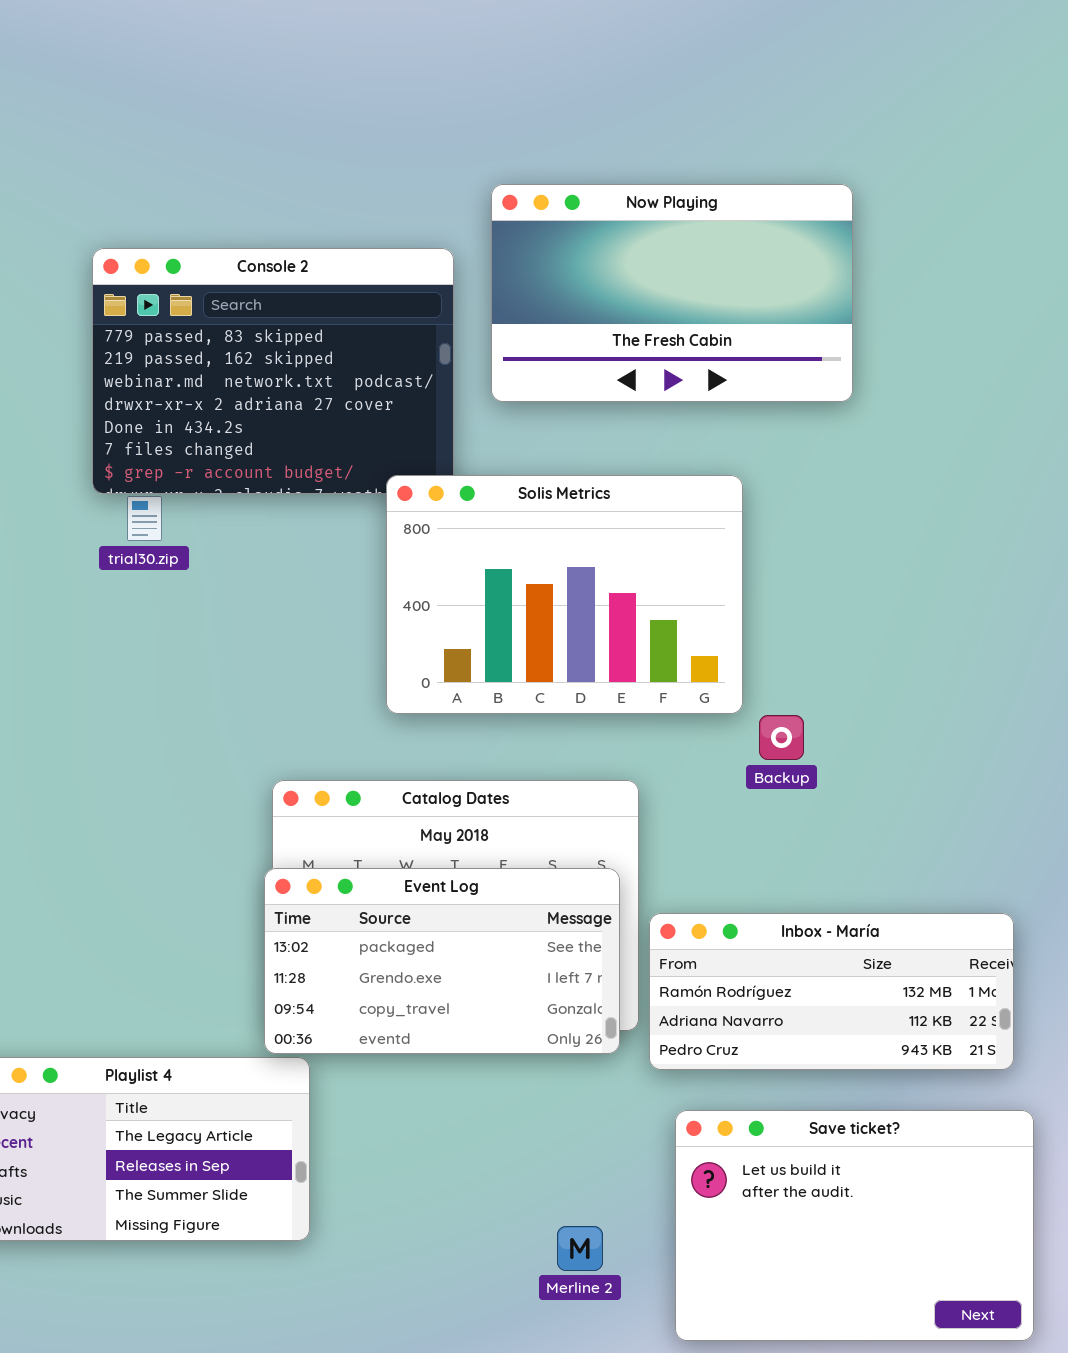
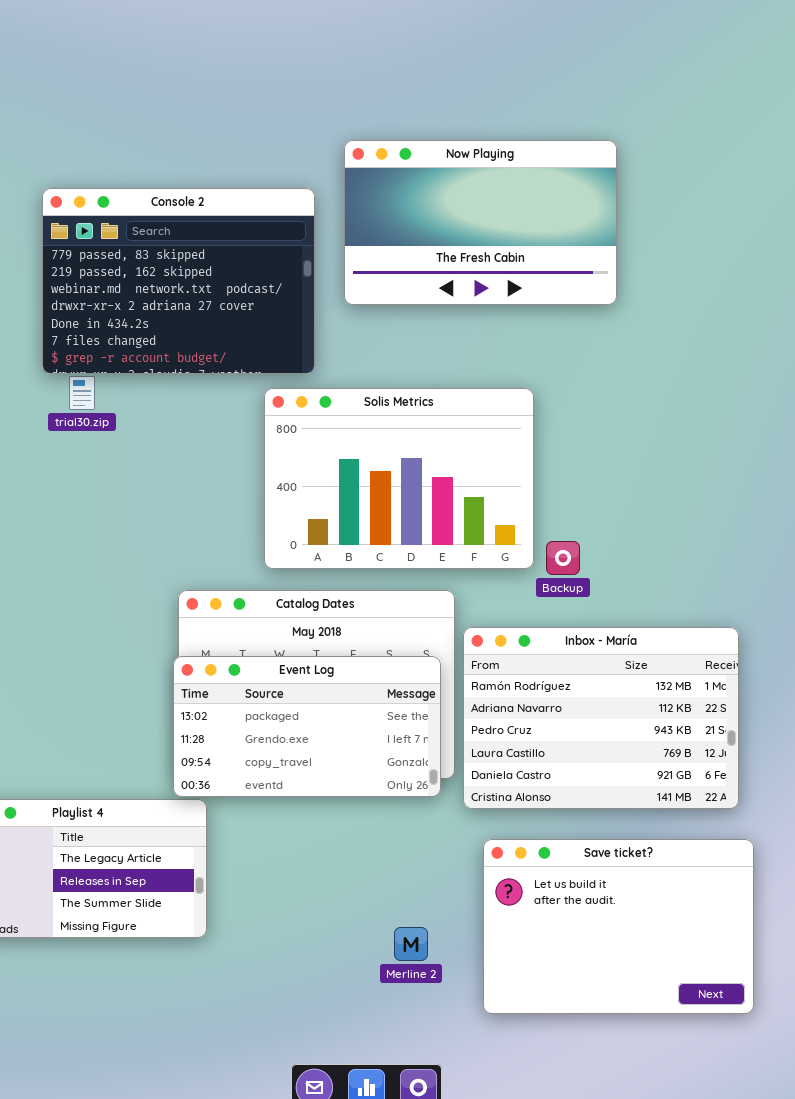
Solis Metrics: [386,475,743,714] -> [264,388,534,569], moved
Inbox - María: [649,913,1014,1070] -> [463,627,739,809], resized

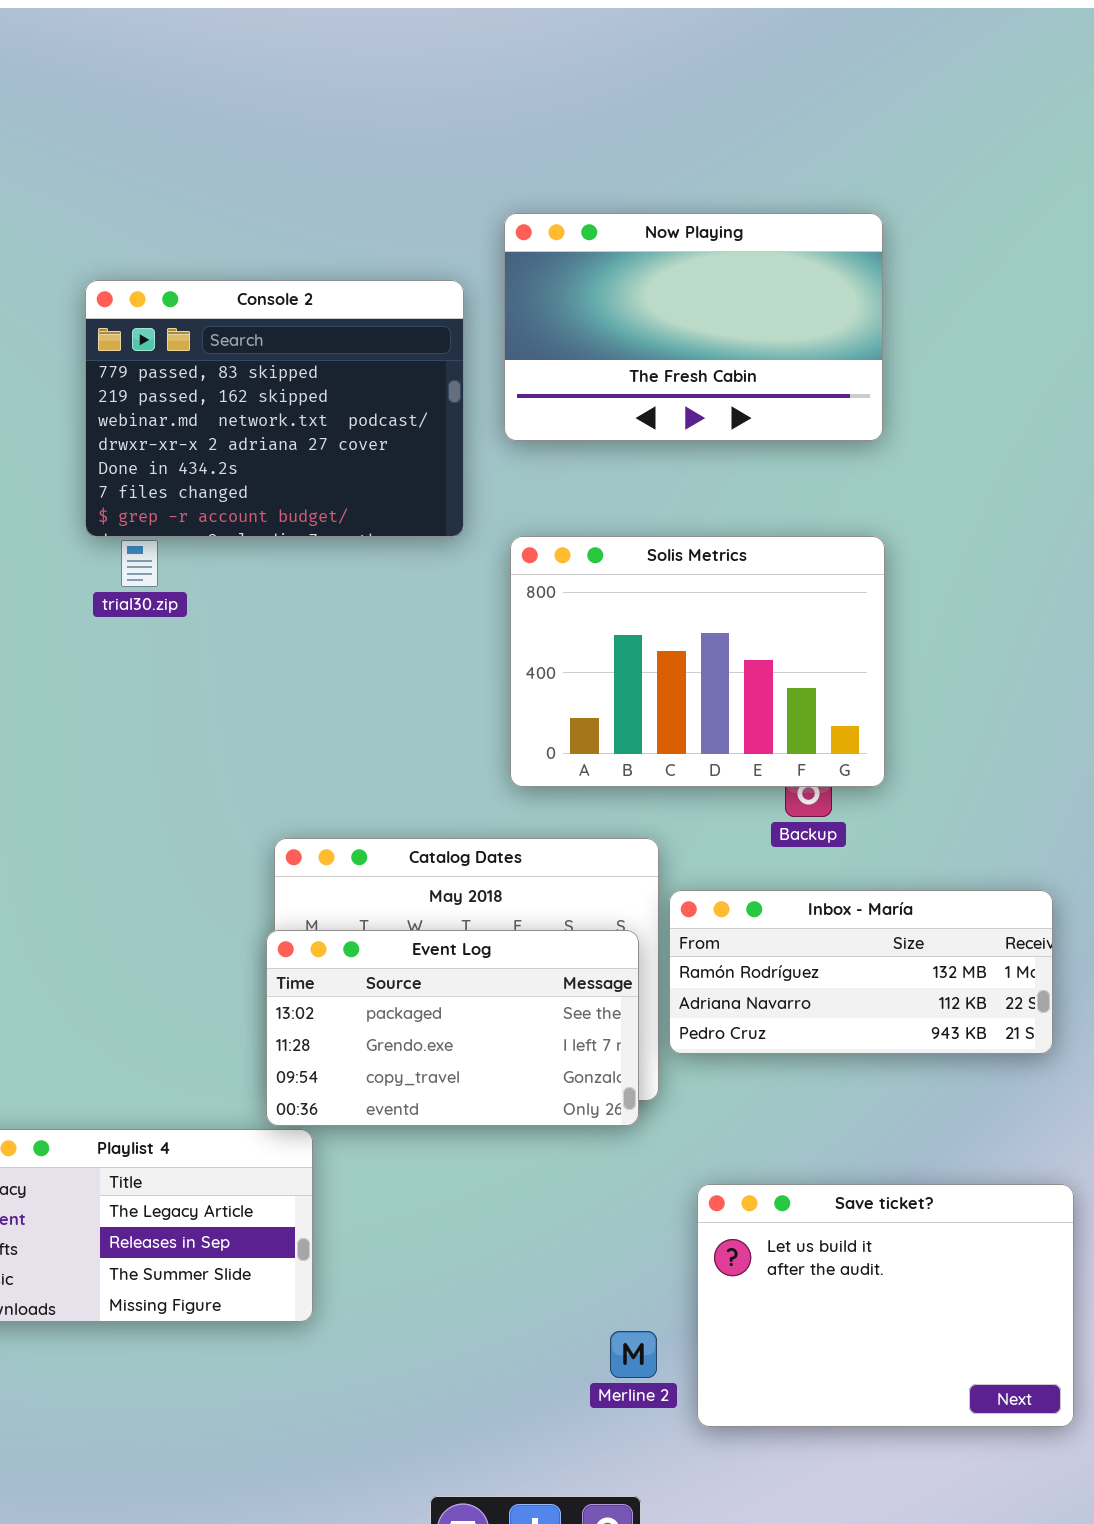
Solis Metrics: [264,388,534,569] -> [510,536,885,787], moved
Inbox - María: [463,627,739,809] -> [669,890,1053,1054], resized
Merline 2: [394,927,428,961] -> [610,1331,657,1378], moved

